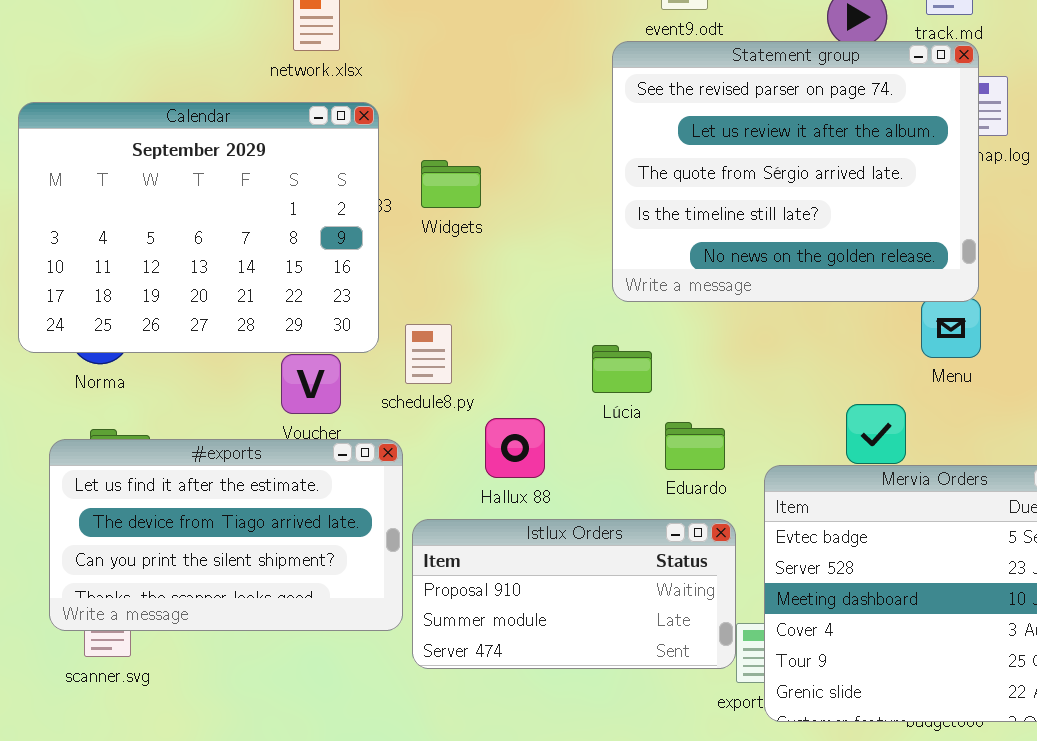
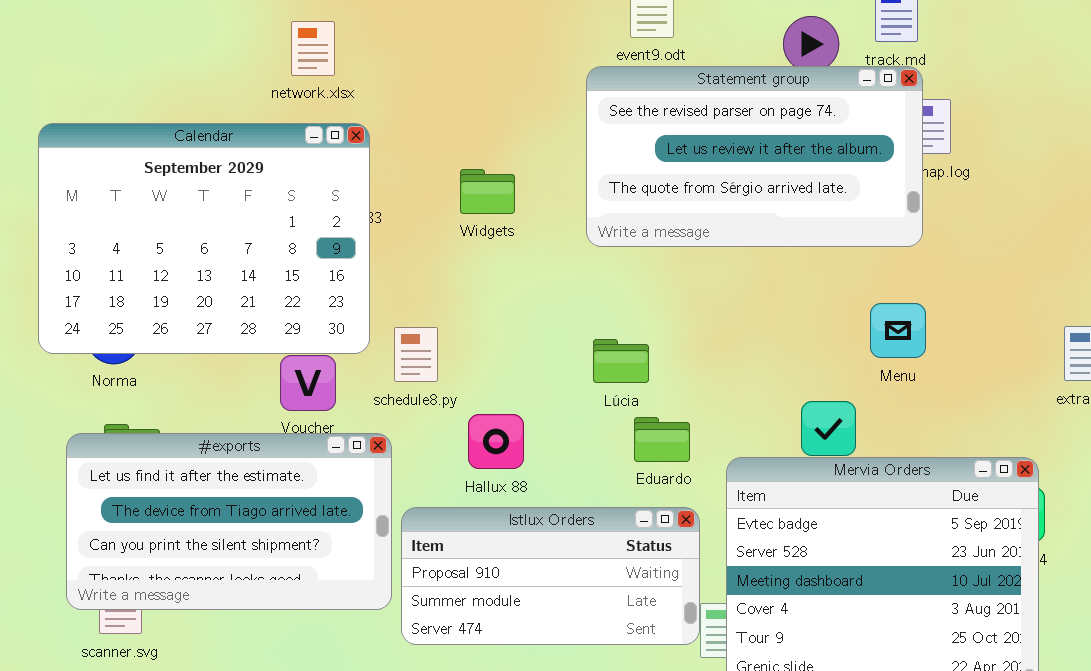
Statement group: [612,41,979,302] -> [586,66,923,247], resized
Widgets: [421,160,481,208] -> [460,169,515,214], moved
Lúcia: [592,345,652,393] -> [593,339,649,383], moved

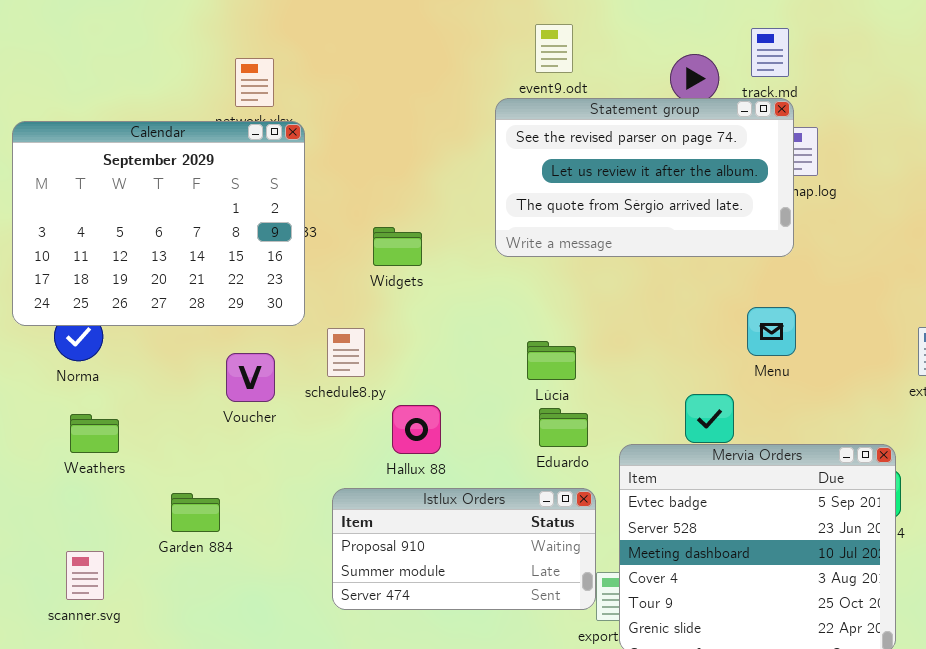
Calendar: [38,123,370,354] -> [12,121,305,326], moved
Widgets: [460,169,515,214] -> [373,227,422,266], moved
Lúcia: [593,339,649,383] -> [527,341,576,380], moved
#exports: [66,433,392,610] -> none, closed

